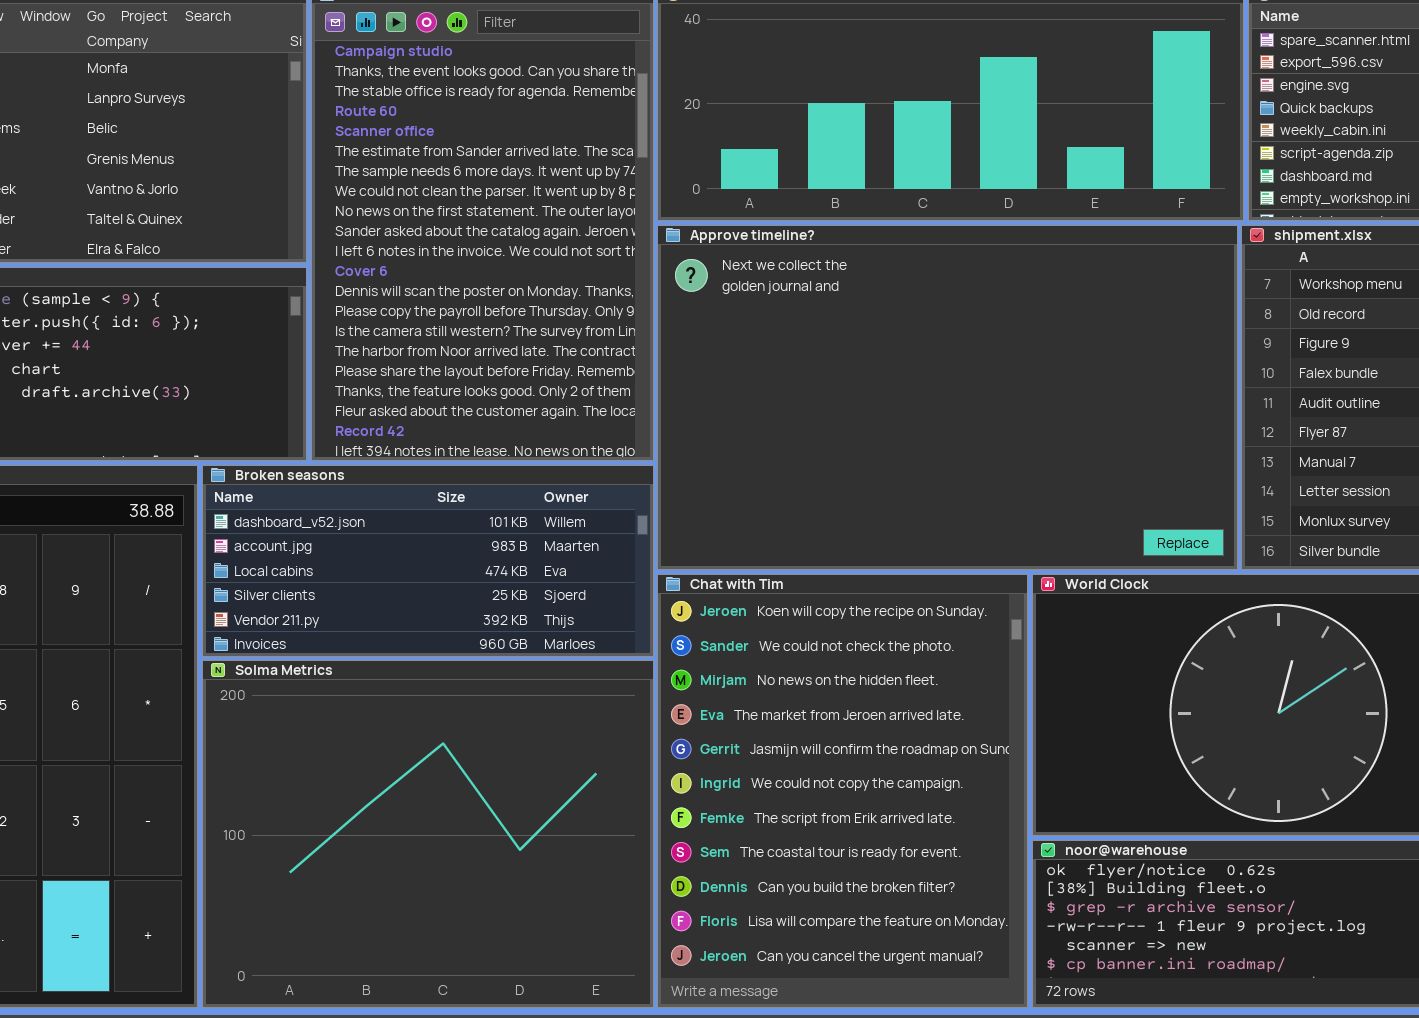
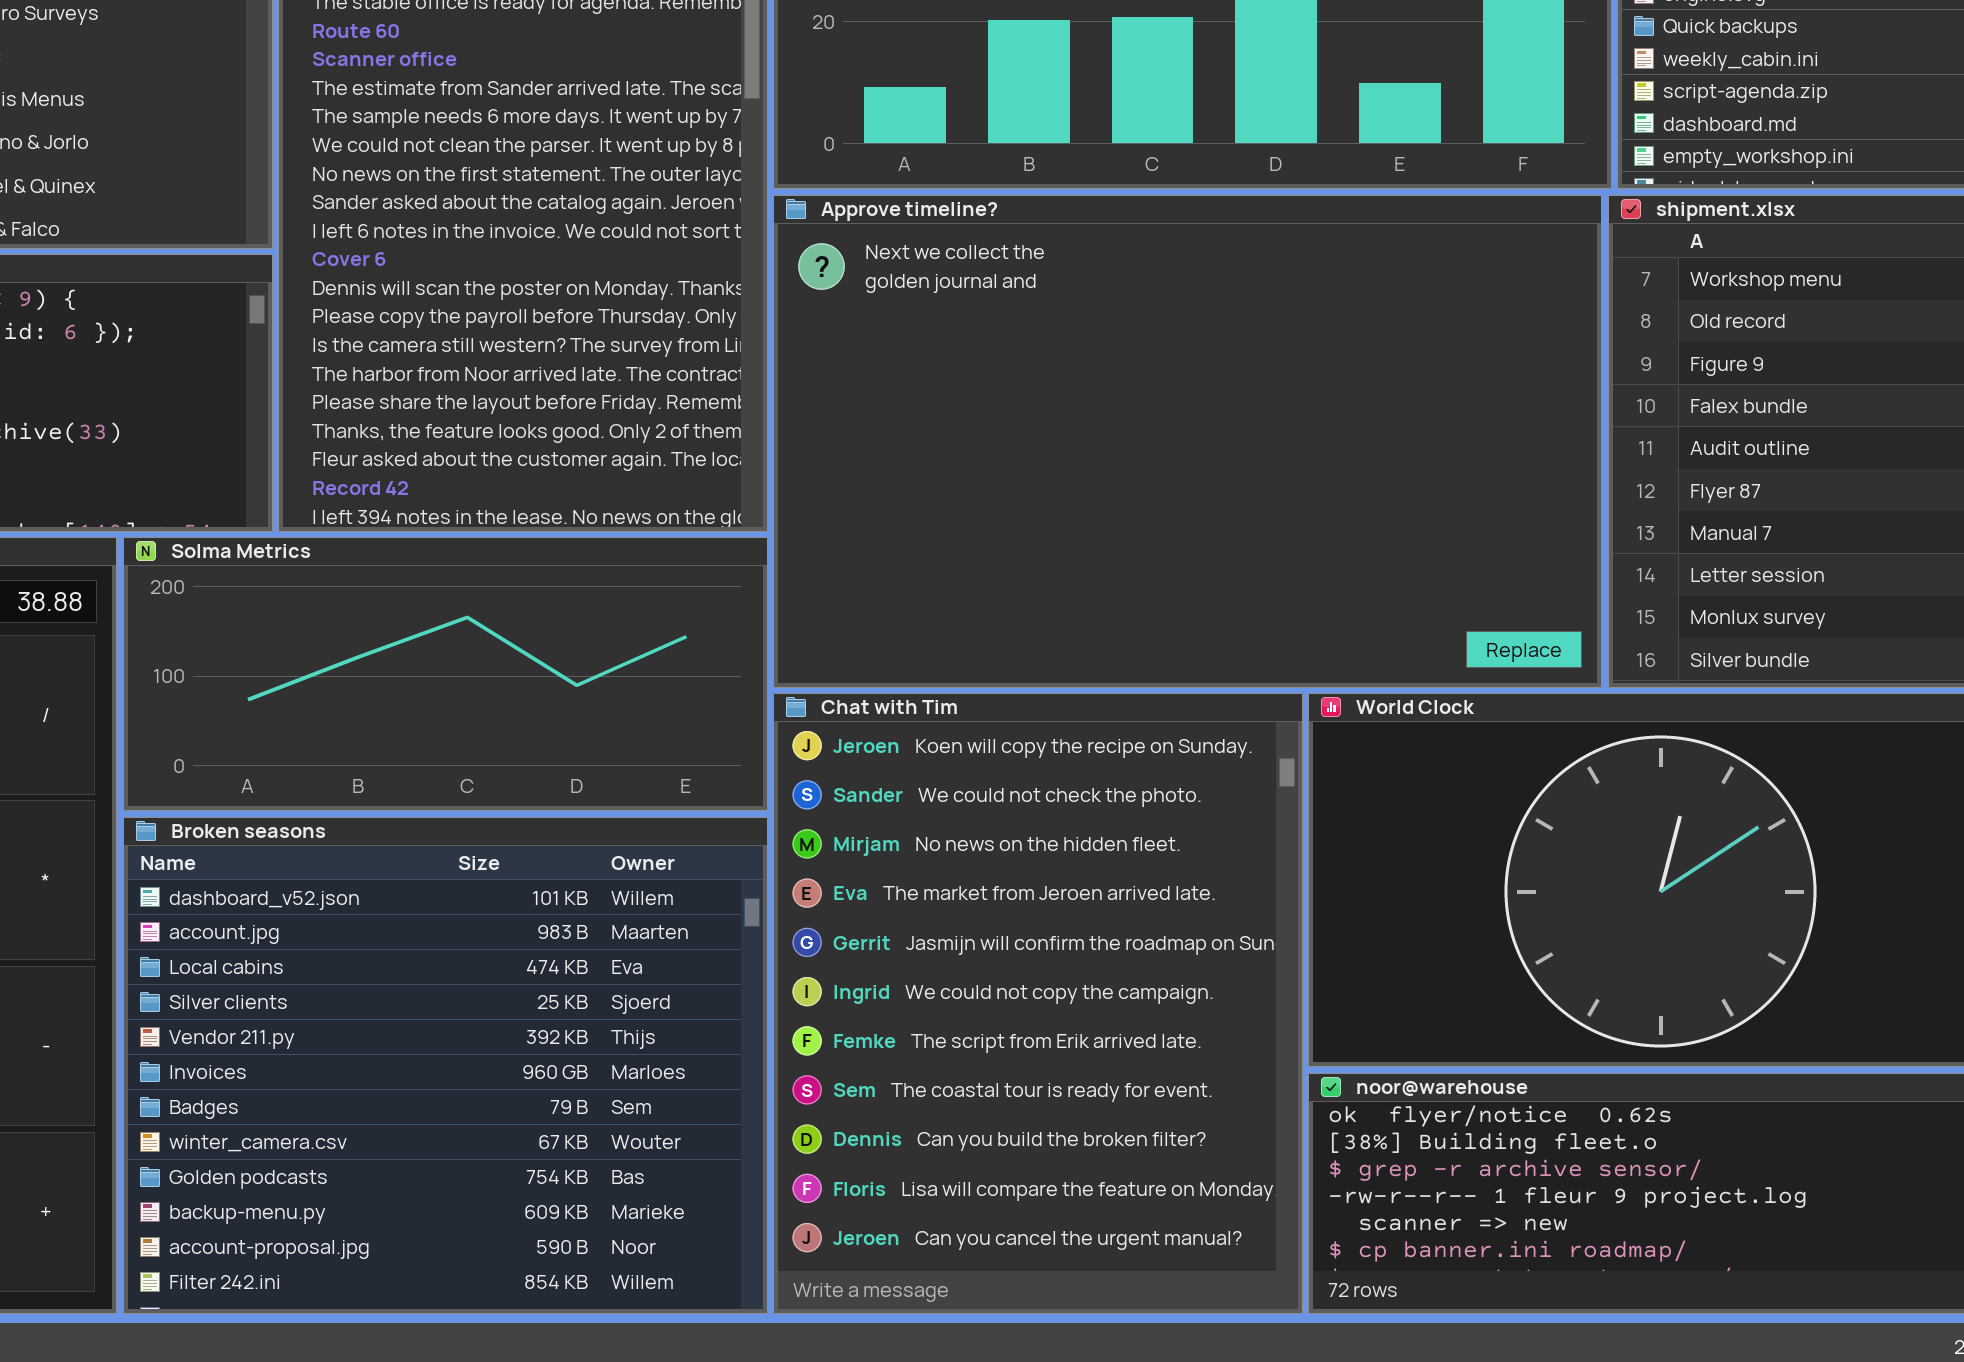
Broken seasons: [202,465,654,657] -> [123,817,768,1314], moved, resized
Solma Metrics: [202,660,654,1008] -> [123,537,768,811], moved, resized

